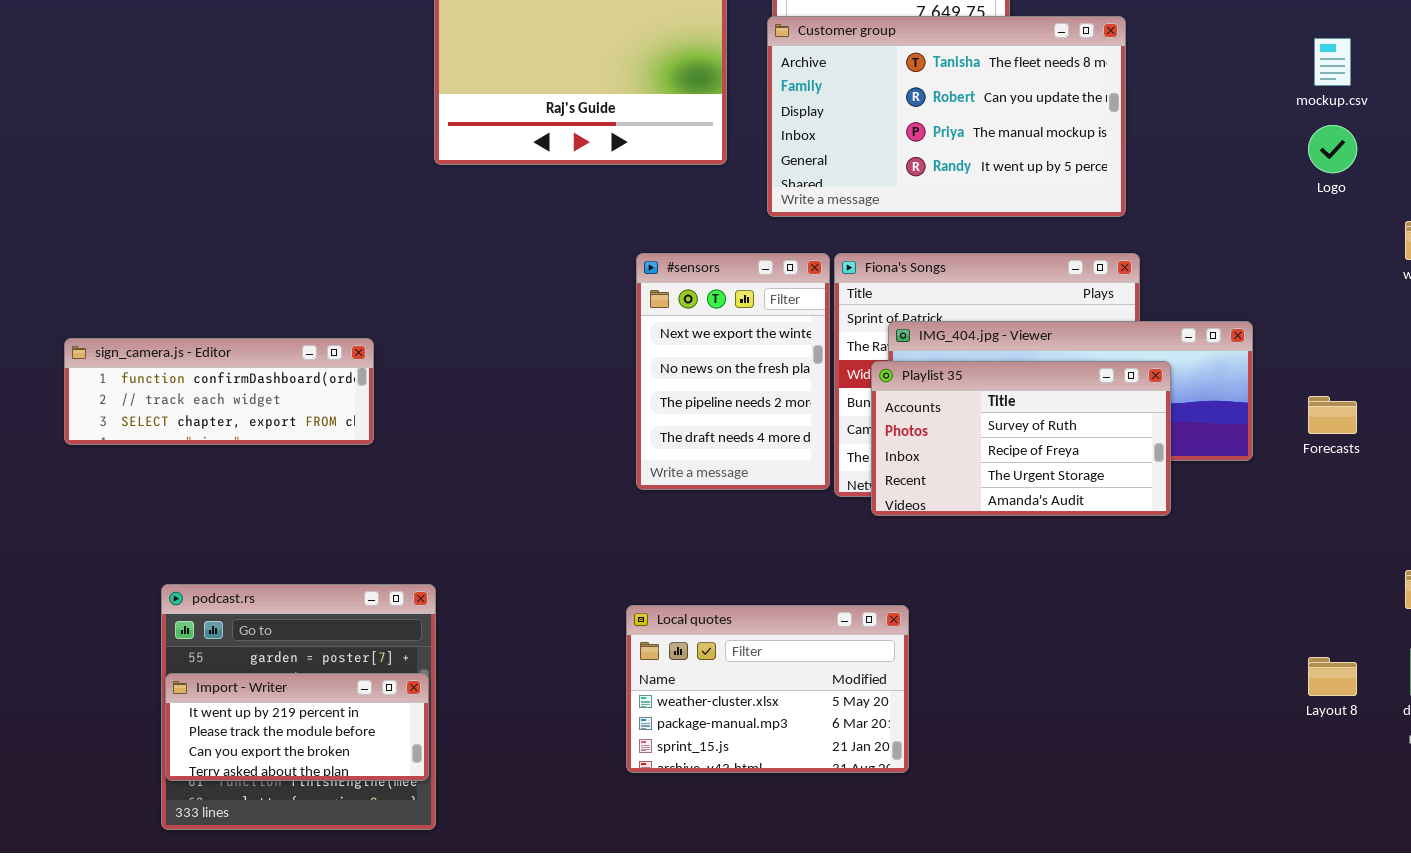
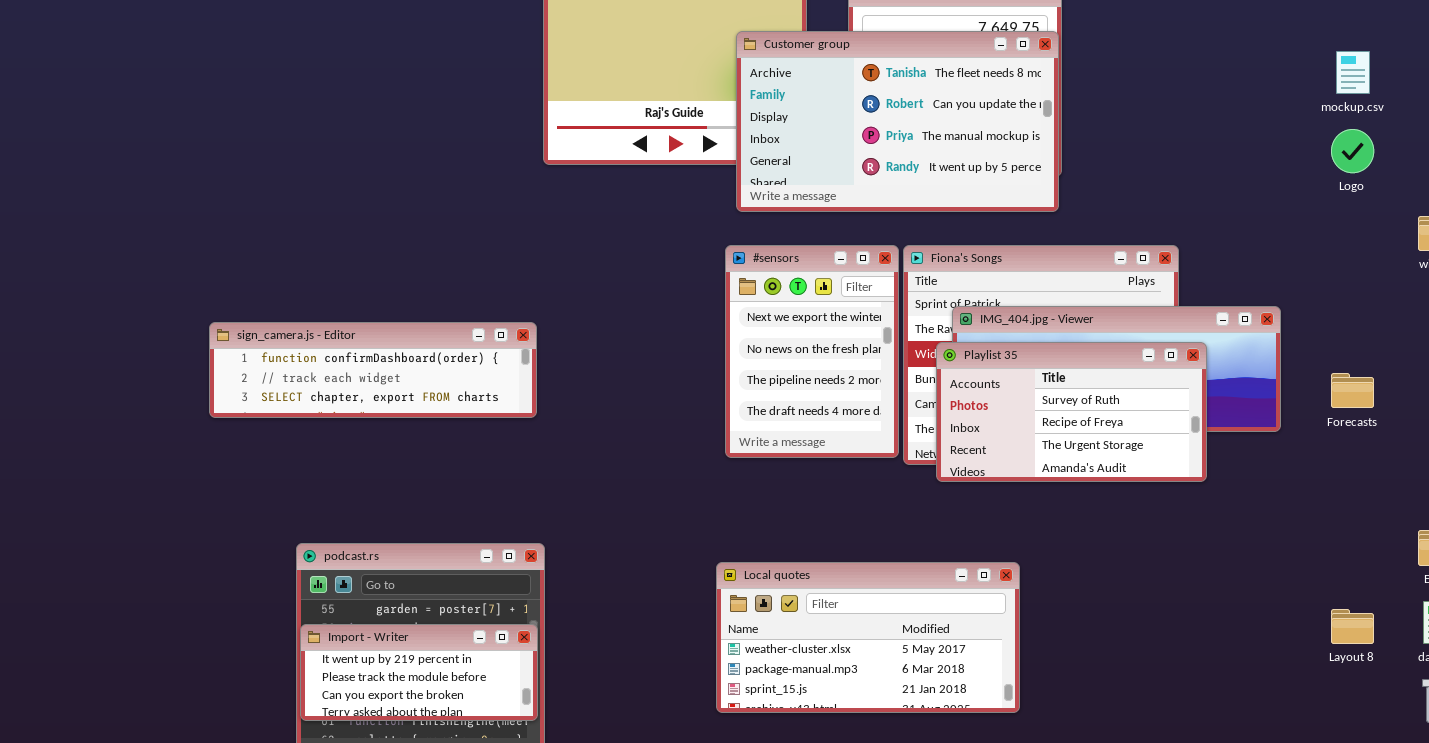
Customer group: [767,16,1126,217] -> [736,31,1059,212], moved
sign_camera.js - Editor: [64,338,374,445] -> [209,322,537,418], resized
Local quotes: [626,605,909,773] -> [716,562,1020,713], resized

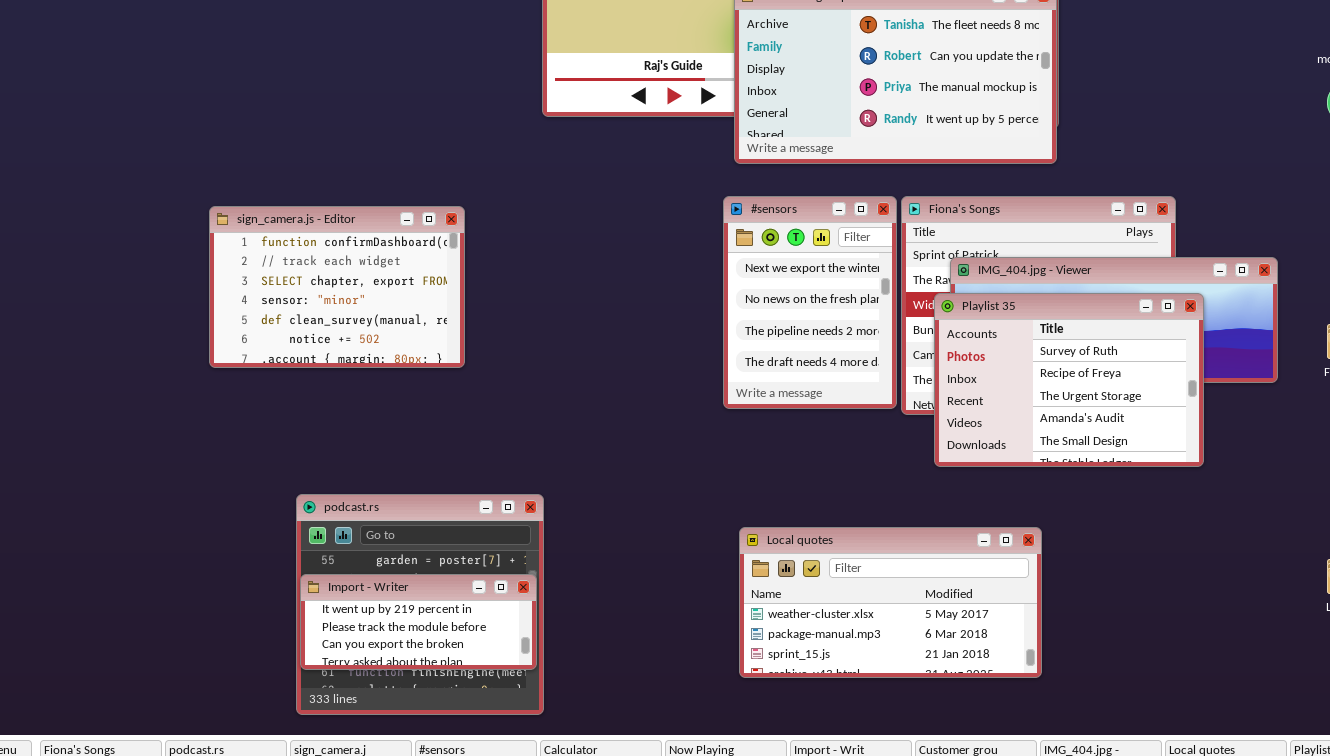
sign_camera.js - Editor: [209,322,537,418] -> [209,206,465,368], resized
Playlist 35: [936,342,1207,482] -> [934,293,1204,467], resized
Local quotes: [716,562,1020,713] -> [739,527,1042,678], moved

